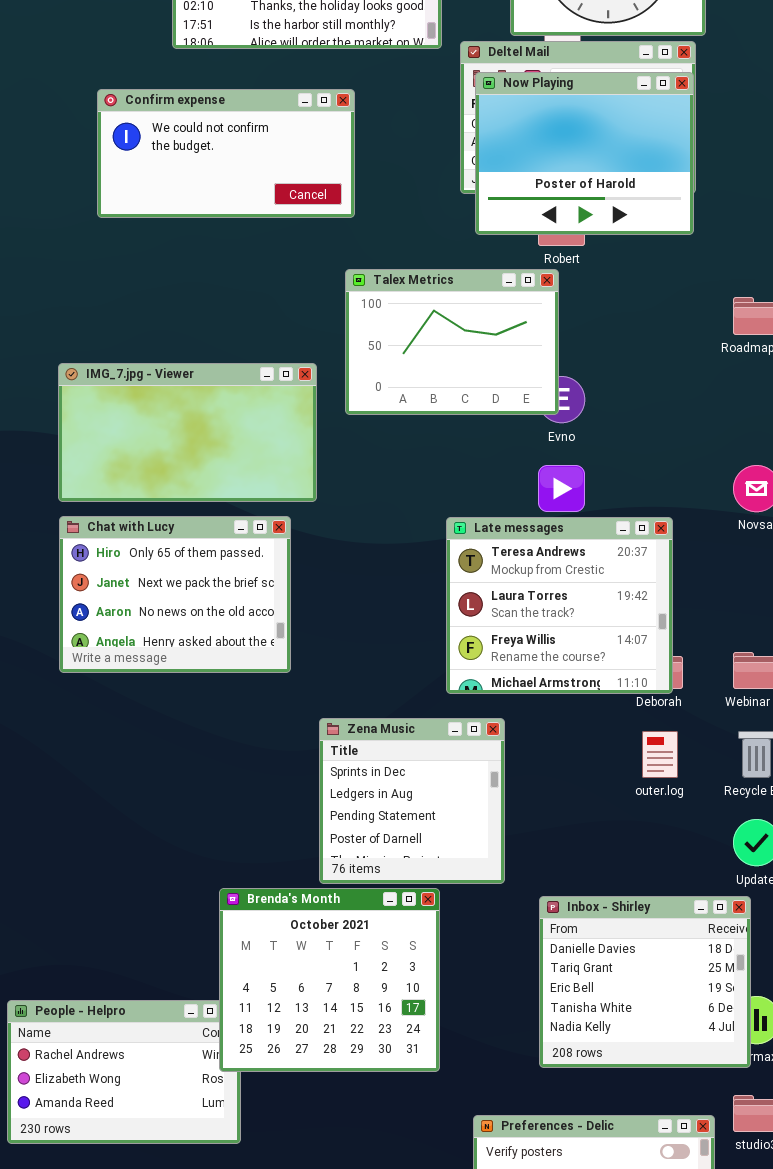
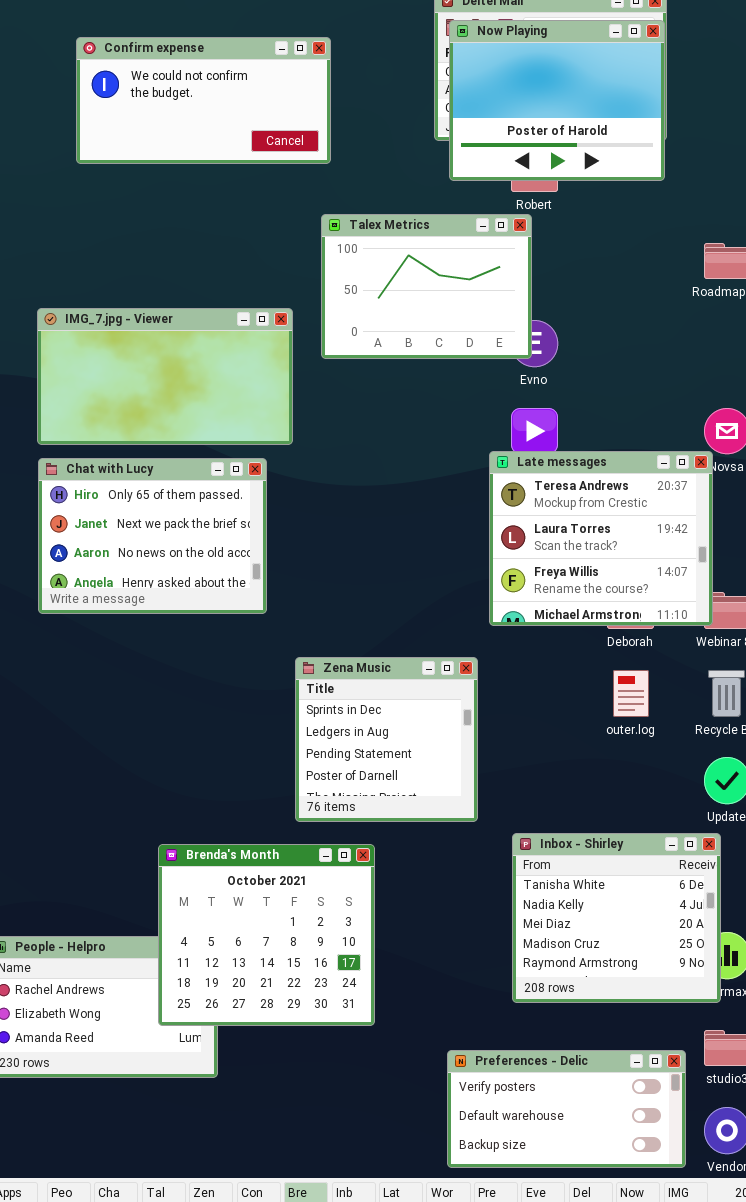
Late messages: [446,517,673,694] -> [489,451,713,626], moved
Brenda's Month: [219,888,440,1072] -> [158,844,375,1026], moved
Inbox - Shirley: [539,896,751,1068] -> [512,833,721,1003], scrolled down 3 rows

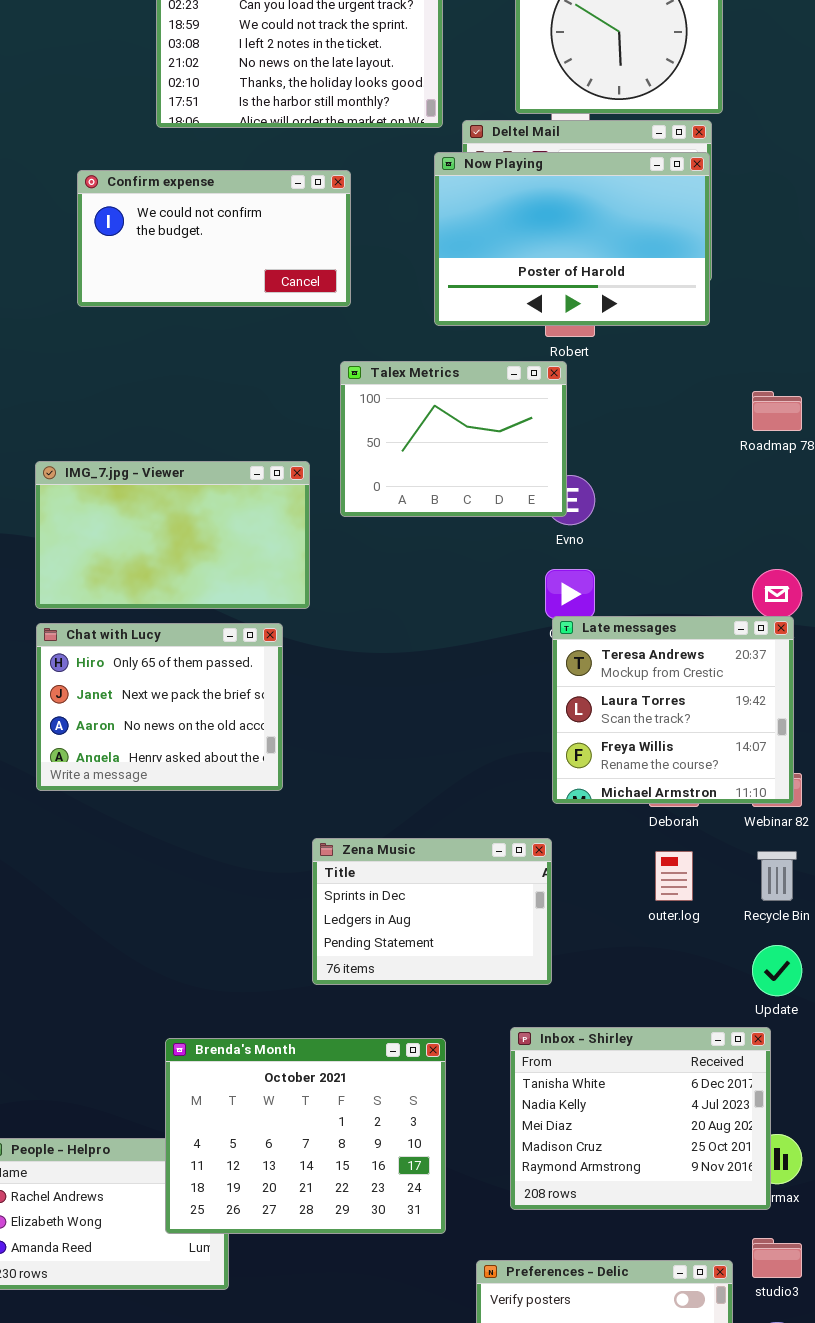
Now Playing: [449,20,665,181] -> [434,152,710,326], resized
Late messages: [489,451,713,626] -> [552,616,794,804], moved
Zena Music: [295,657,478,822] -> [312,838,552,985], resized
Inbox - Shirley: [512,833,721,1003] -> [510,1027,771,1210], resized
Brenda's Month: [158,844,375,1026] -> [165,1038,446,1234], resized

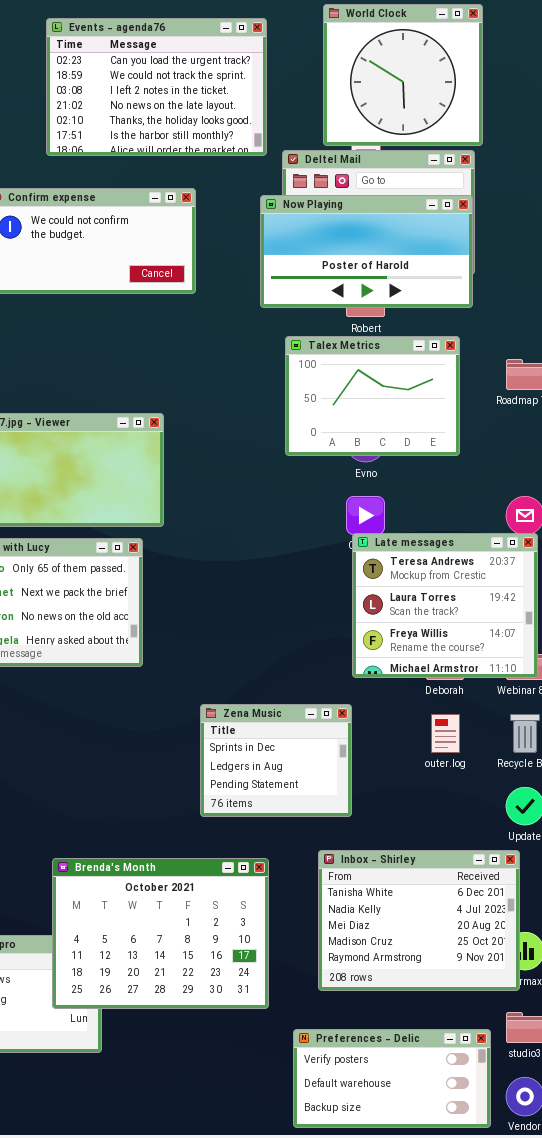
Now Playing: [434,152,710,326] -> [260,195,473,308], resized
Talex Metrics: [340,361,567,517] -> [285,336,460,456], moved
Zena Music: [312,838,552,985] -> [200,704,352,817], resized

